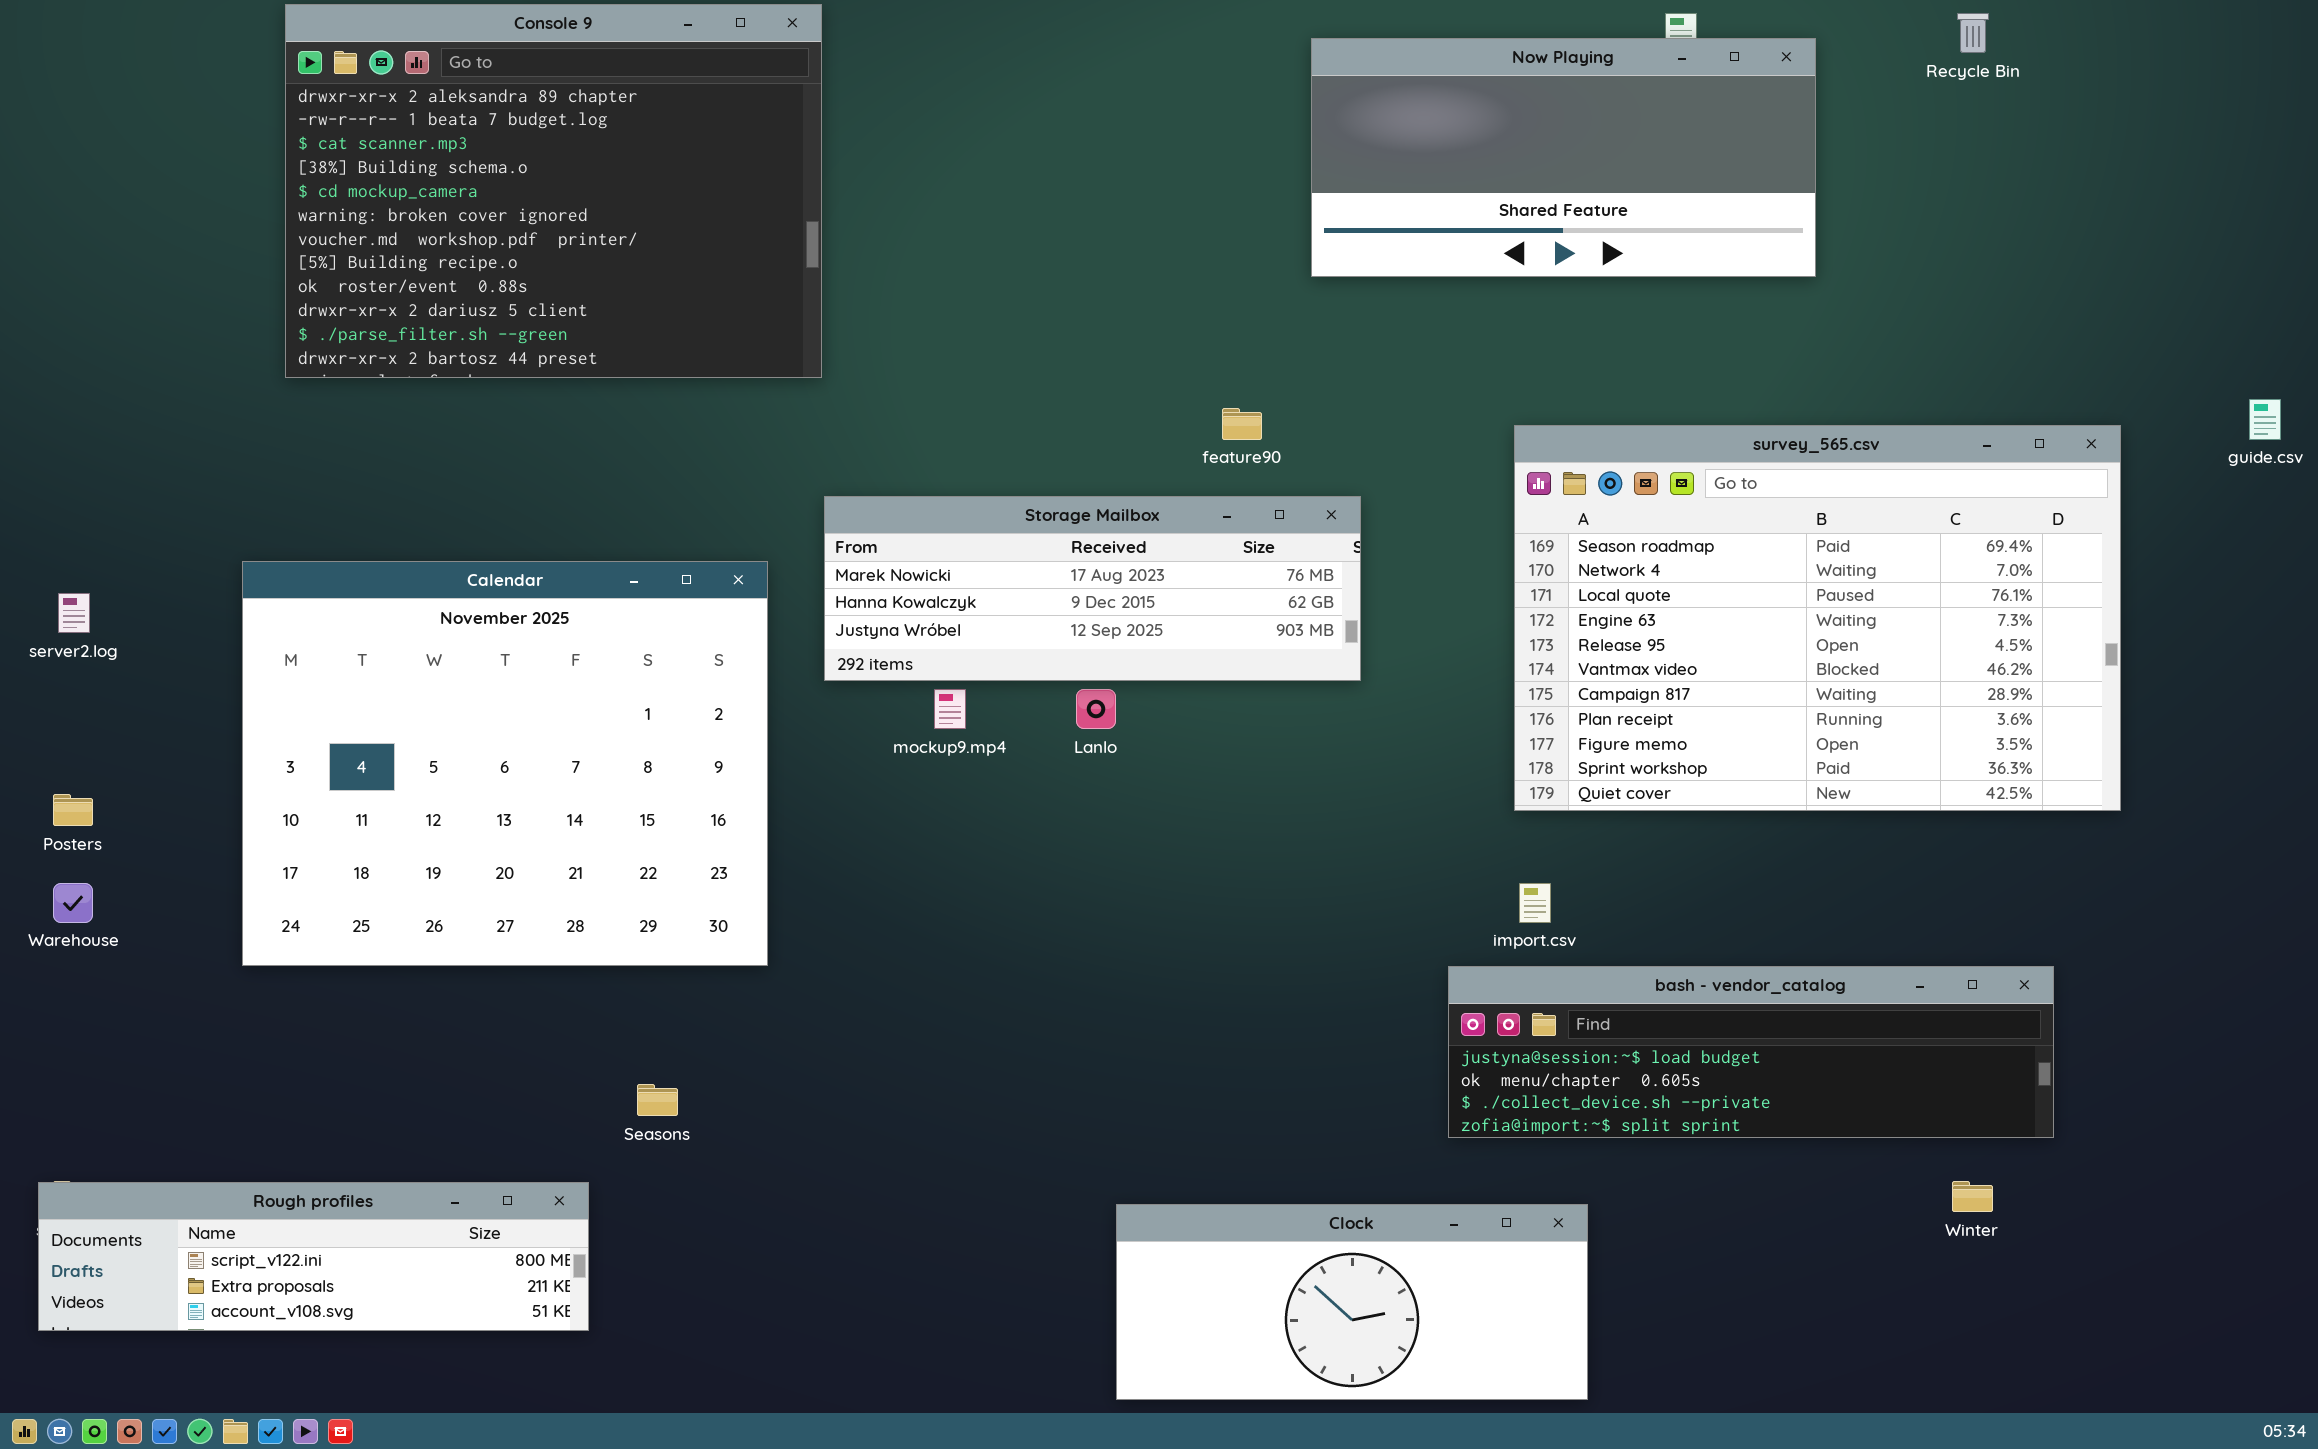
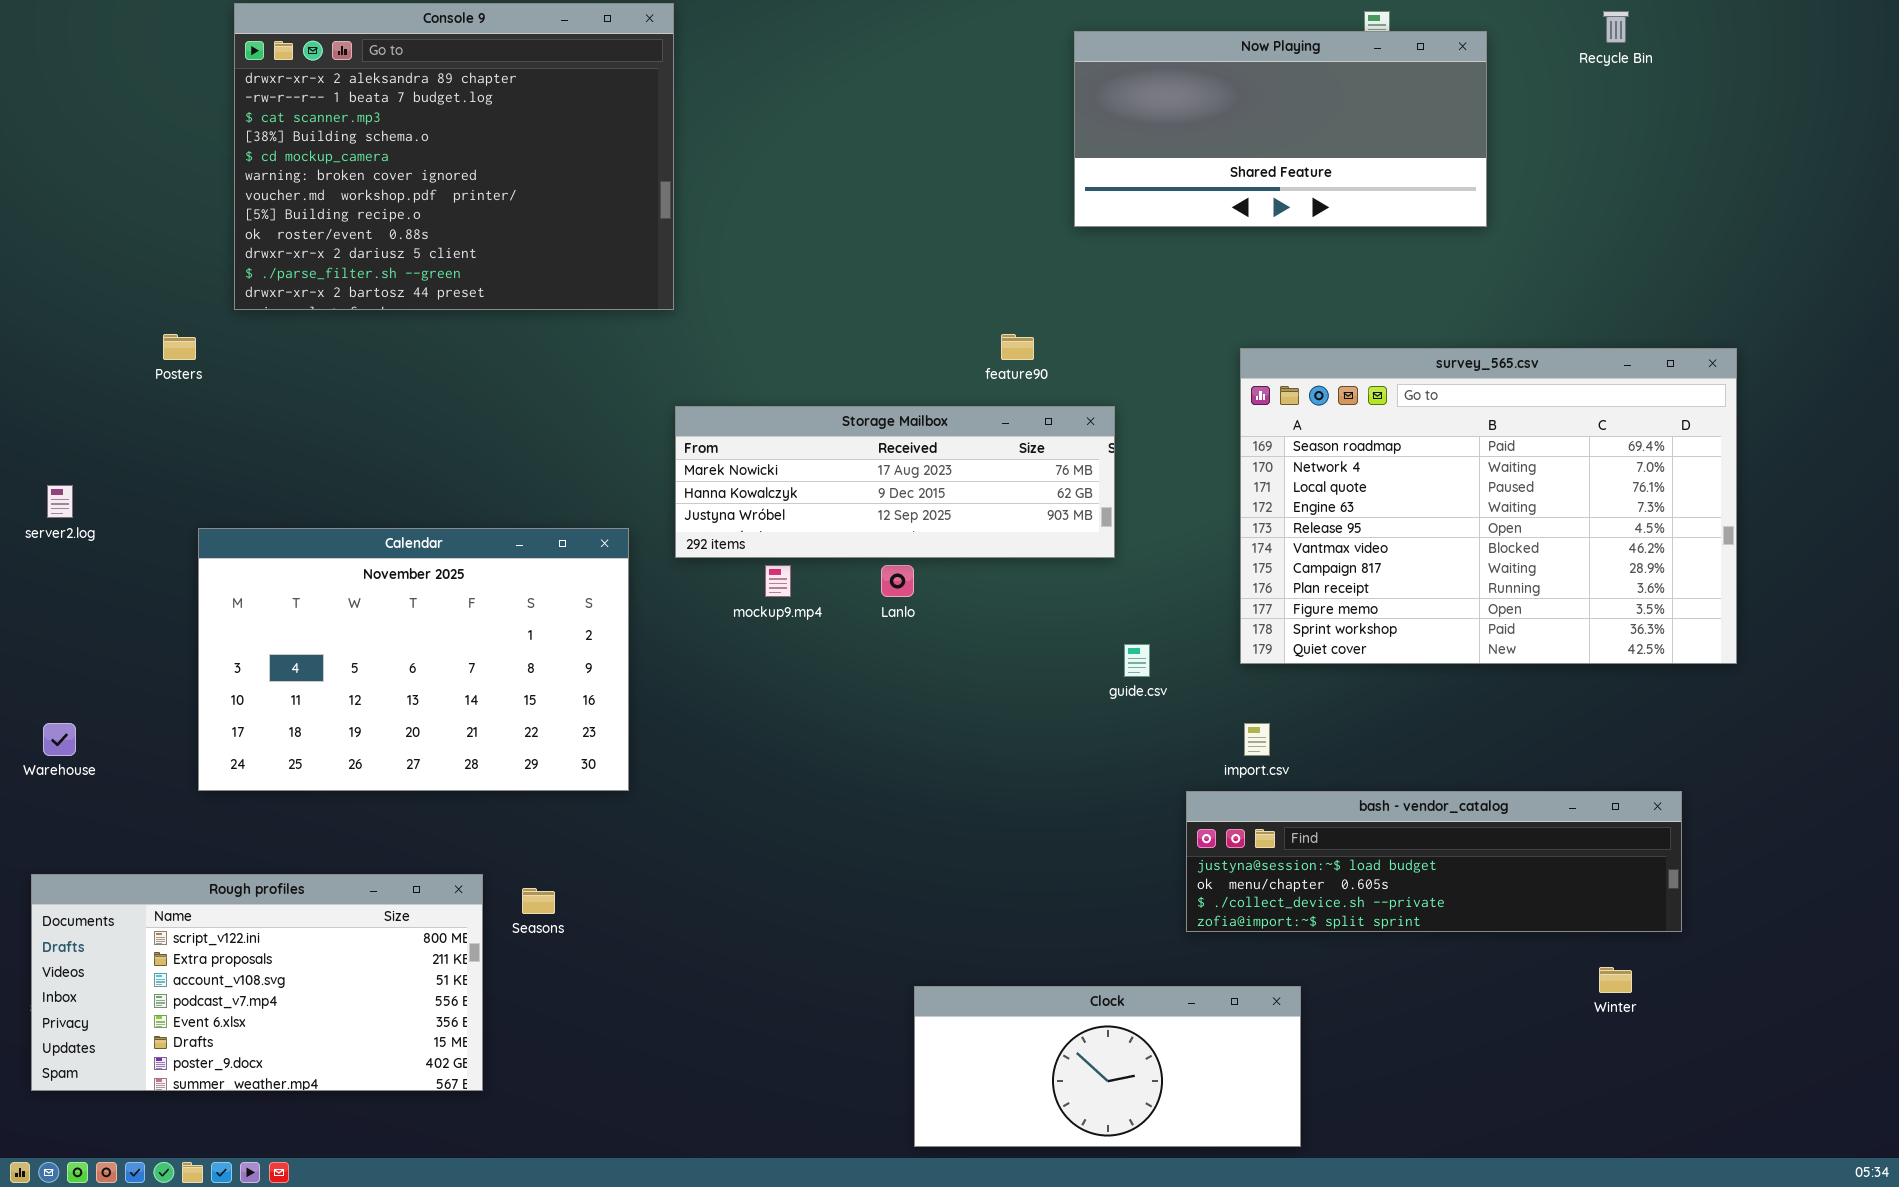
guide.csv: [2249,399,2281,440] -> [1124,644,1150,677], moved
Calendar: [242,561,768,966] -> [198,528,629,791], resized
Posters: [53,794,93,826] -> [163,334,196,360], moved
Rough profiles: [38,1182,589,1331] -> [31,874,483,1091], resized

